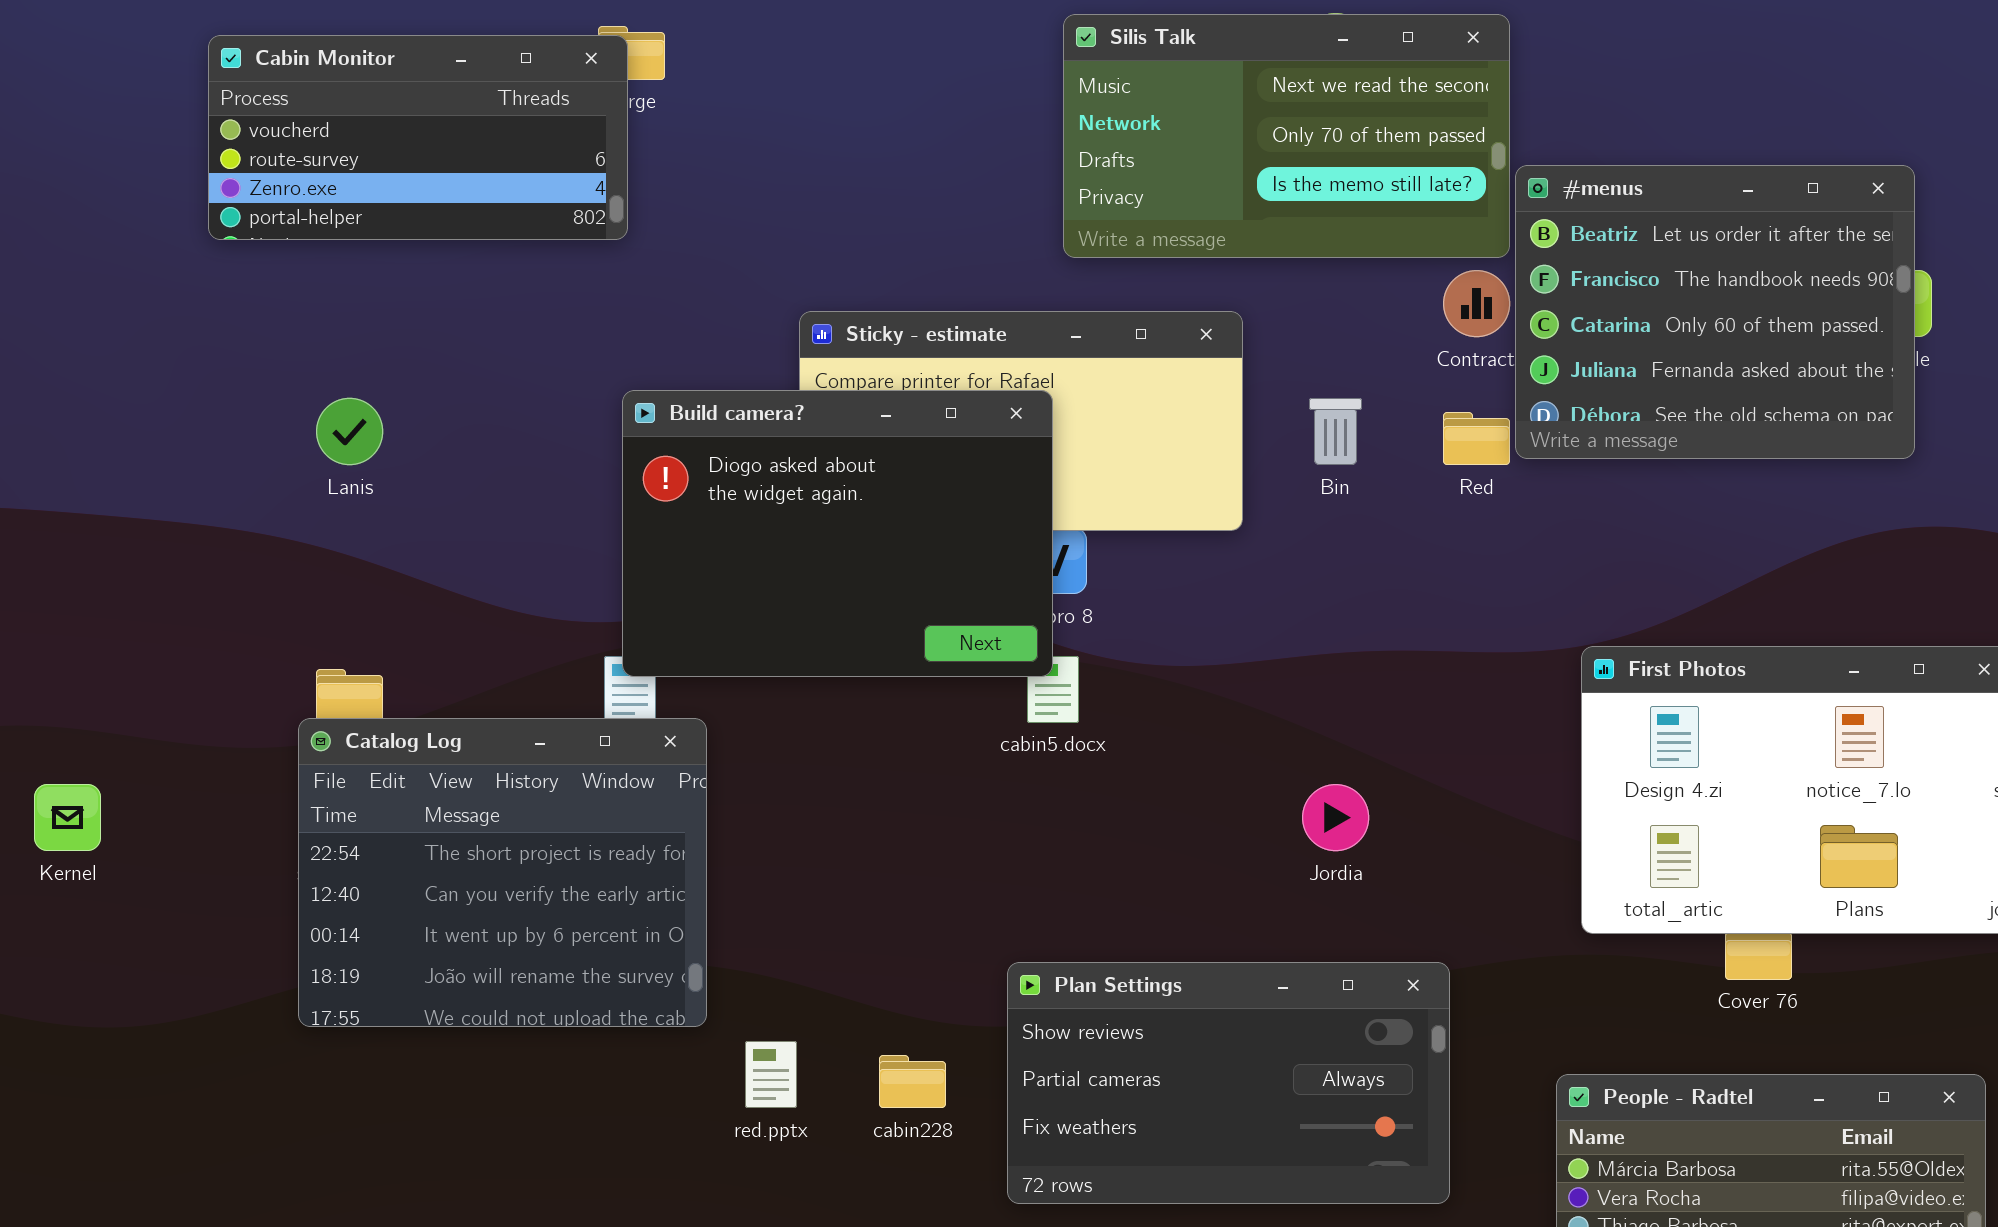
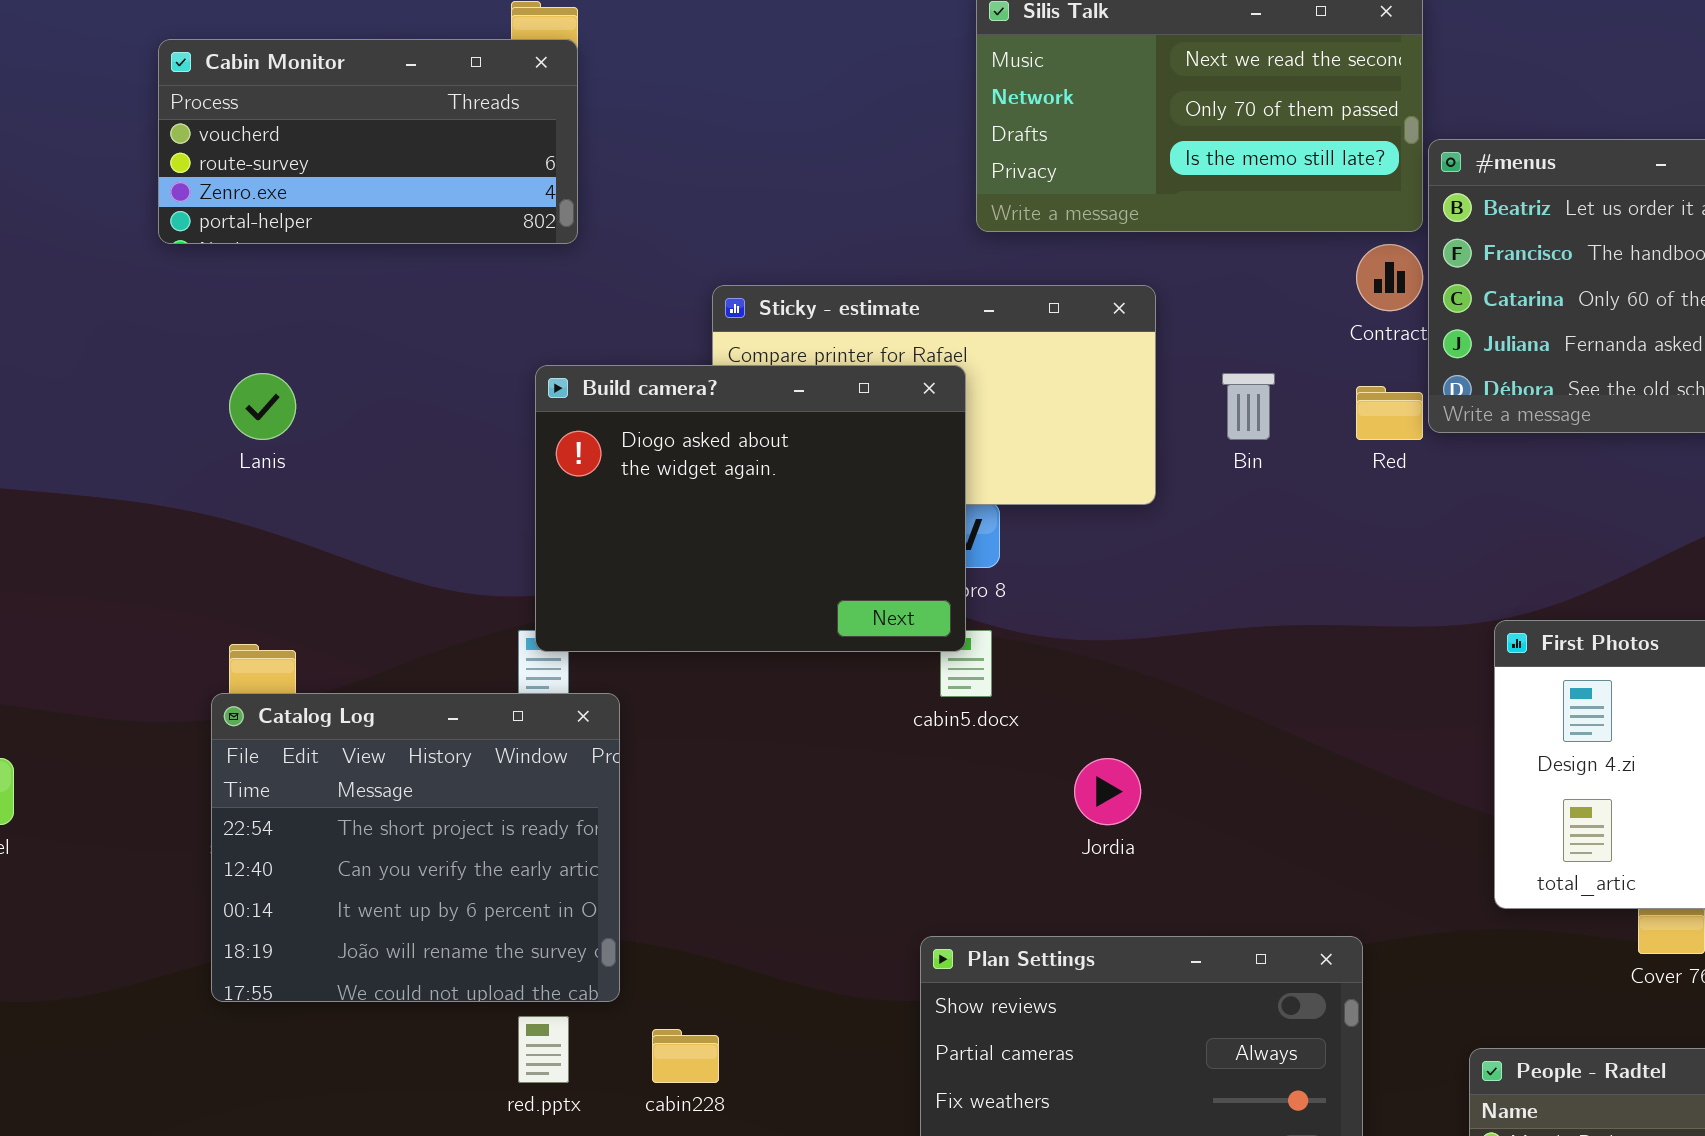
Cabin Monitor: [208,35,628,240] -> [158,39,578,244], moved
Jordia: [1302,784,1369,851] -> [1074,758,1141,825], moved
red.pptx: [745,1041,797,1108] -> [518,1016,569,1083], moved
cabin228: [879,1055,946,1108] -> [652,1029,719,1083], moved

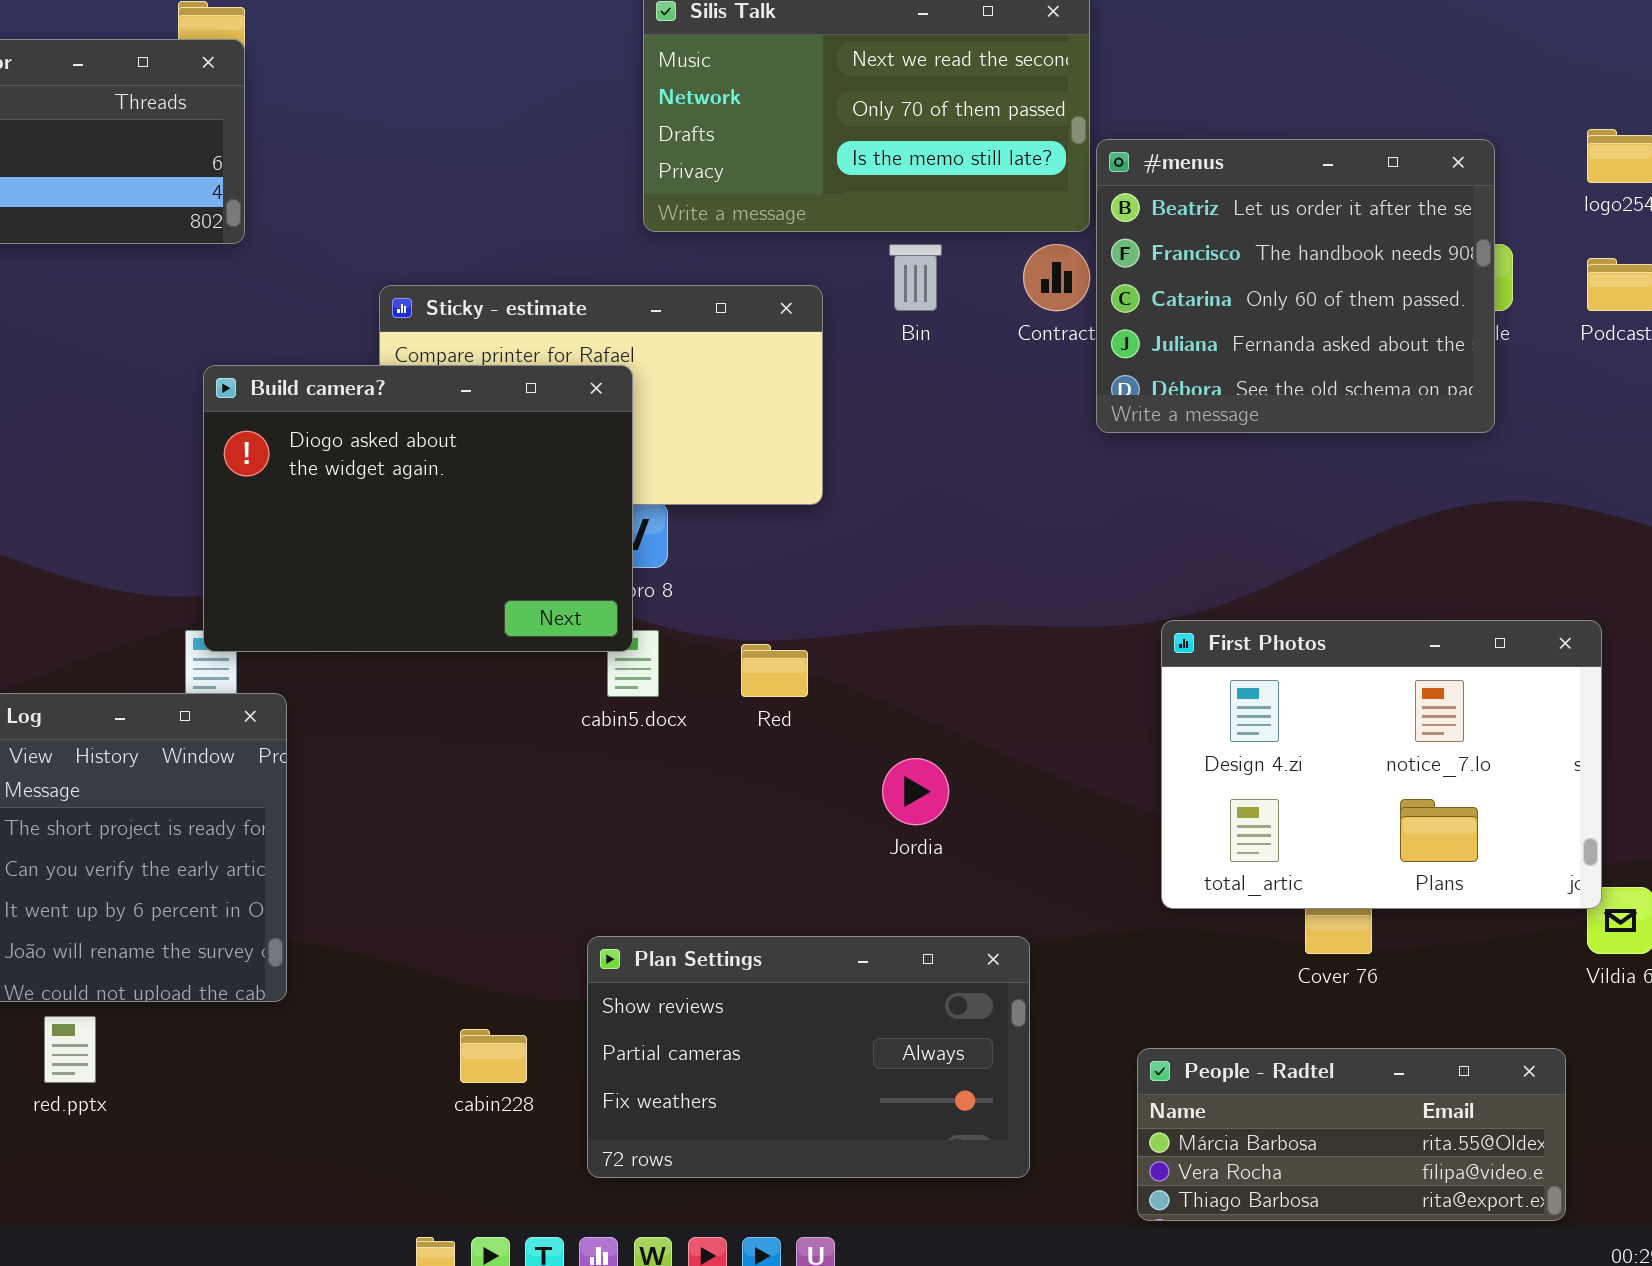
Bin: [1222,373,1275,440] -> [889,244,942,311], moved
Red: [1356,386,1423,440] -> [741,644,808,697], moved
Jordia: [1074,758,1141,825] -> [882,758,949,825], moved
red.pptx: [518,1016,569,1083] -> [44,1016,96,1083], moved
cabin228: [652,1029,719,1083] -> [460,1029,527,1083], moved

